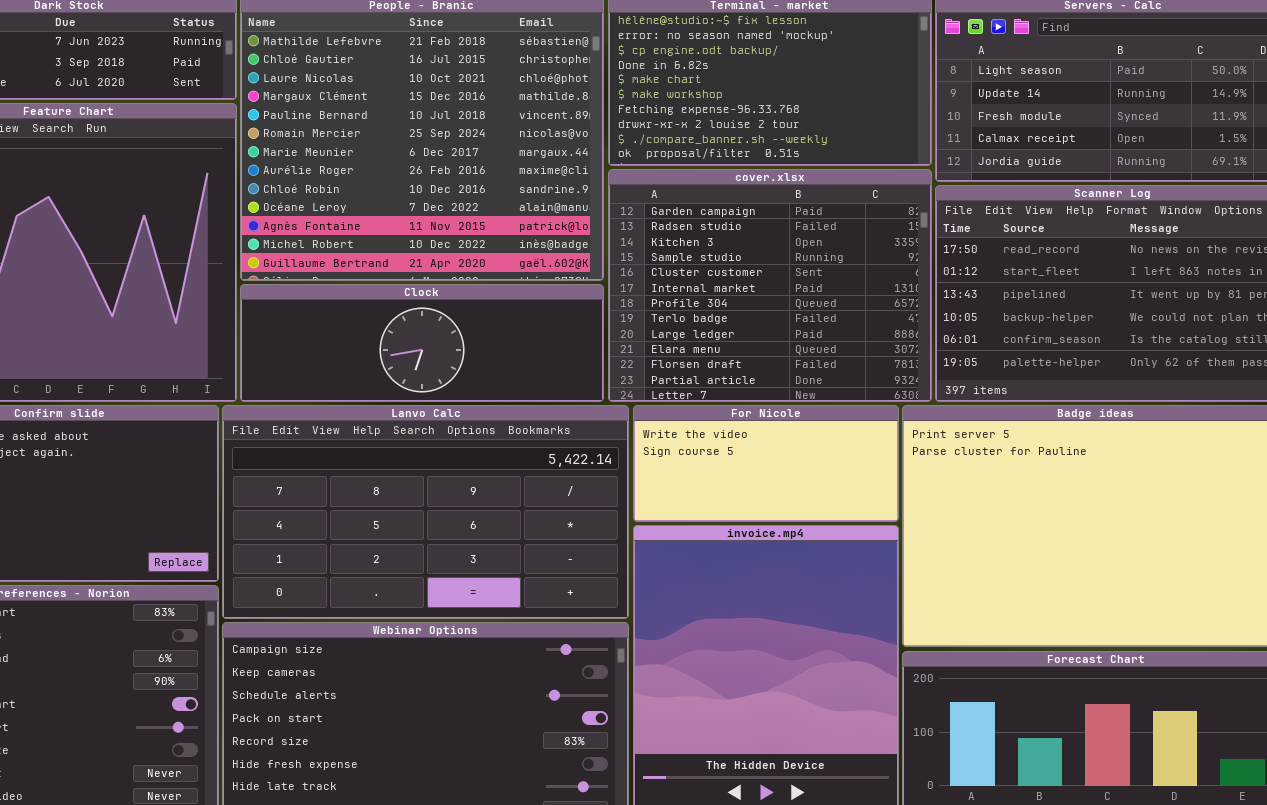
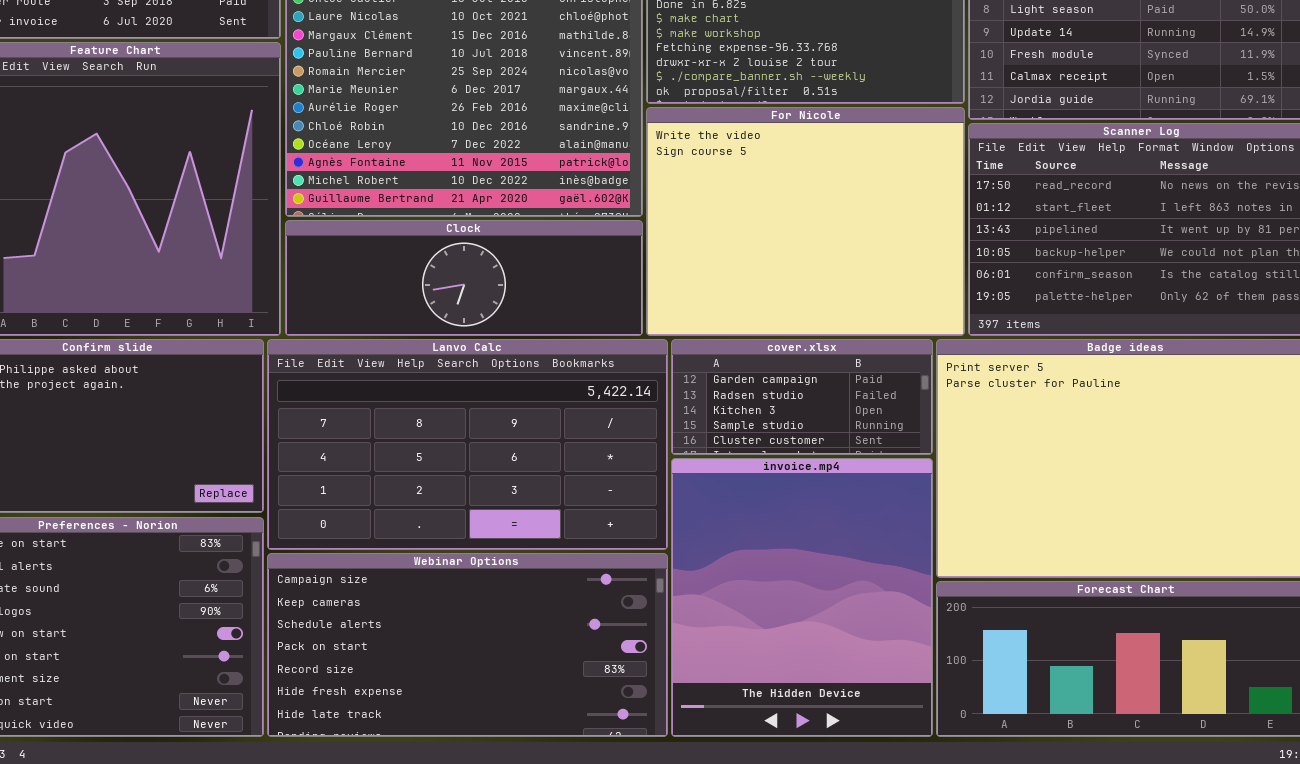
cover.xlsx: [608,169,932,402] -> [671,339,933,455], moved, resized
For Nicole: [633,405,899,522] -> [646,107,965,336], moved, resized

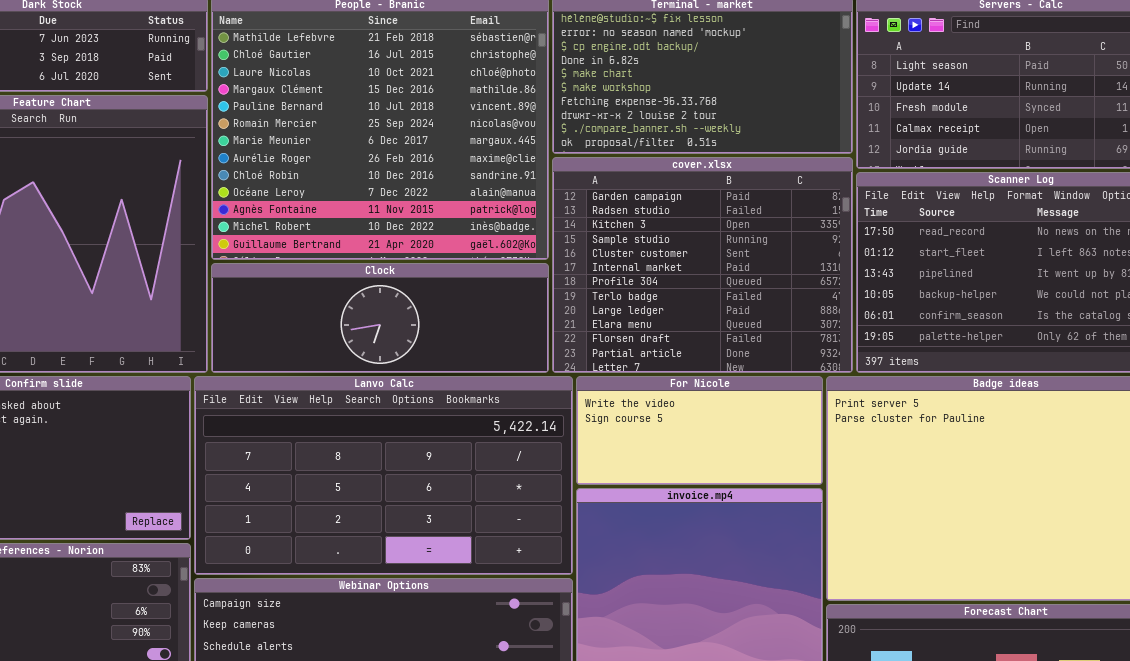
For Nicole: [646,107,965,336] -> [576,376,823,485], moved, resized
cover.xlsx: [671,339,933,455] -> [552,157,853,373], moved, resized

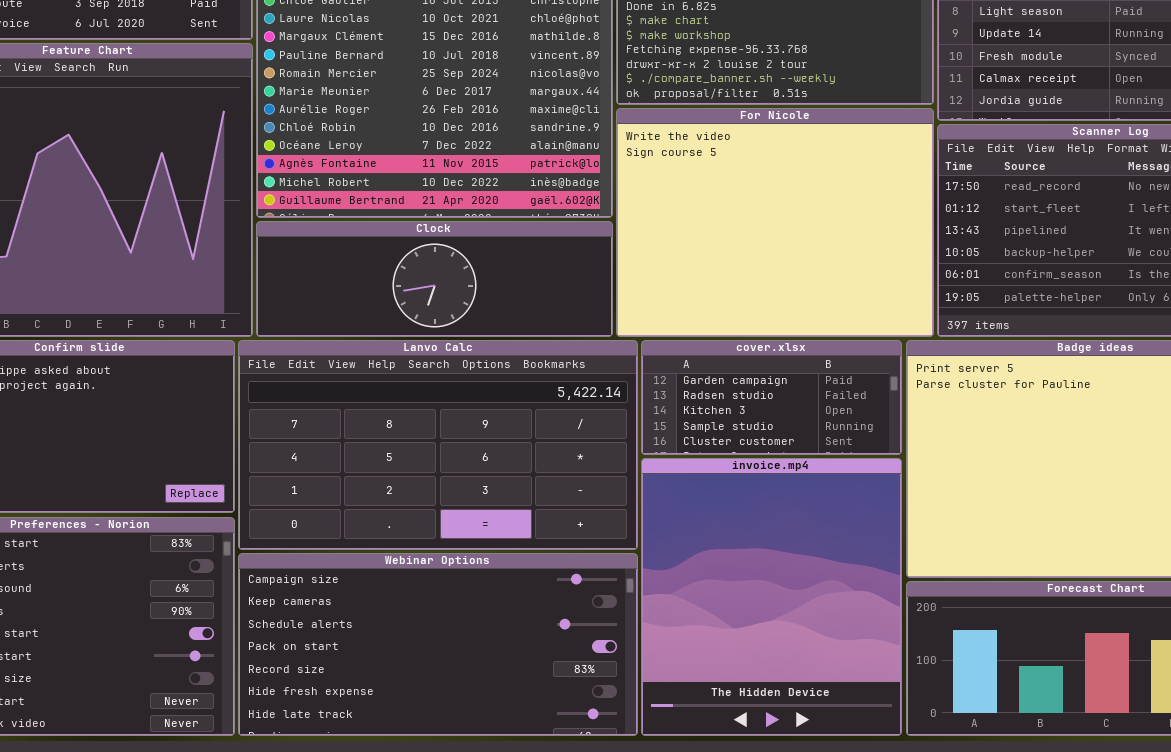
cover.xlsx: [552,157,853,373] -> [641,340,902,455], moved, resized
For Nicole: [576,376,823,485] -> [616,108,934,337], moved, resized

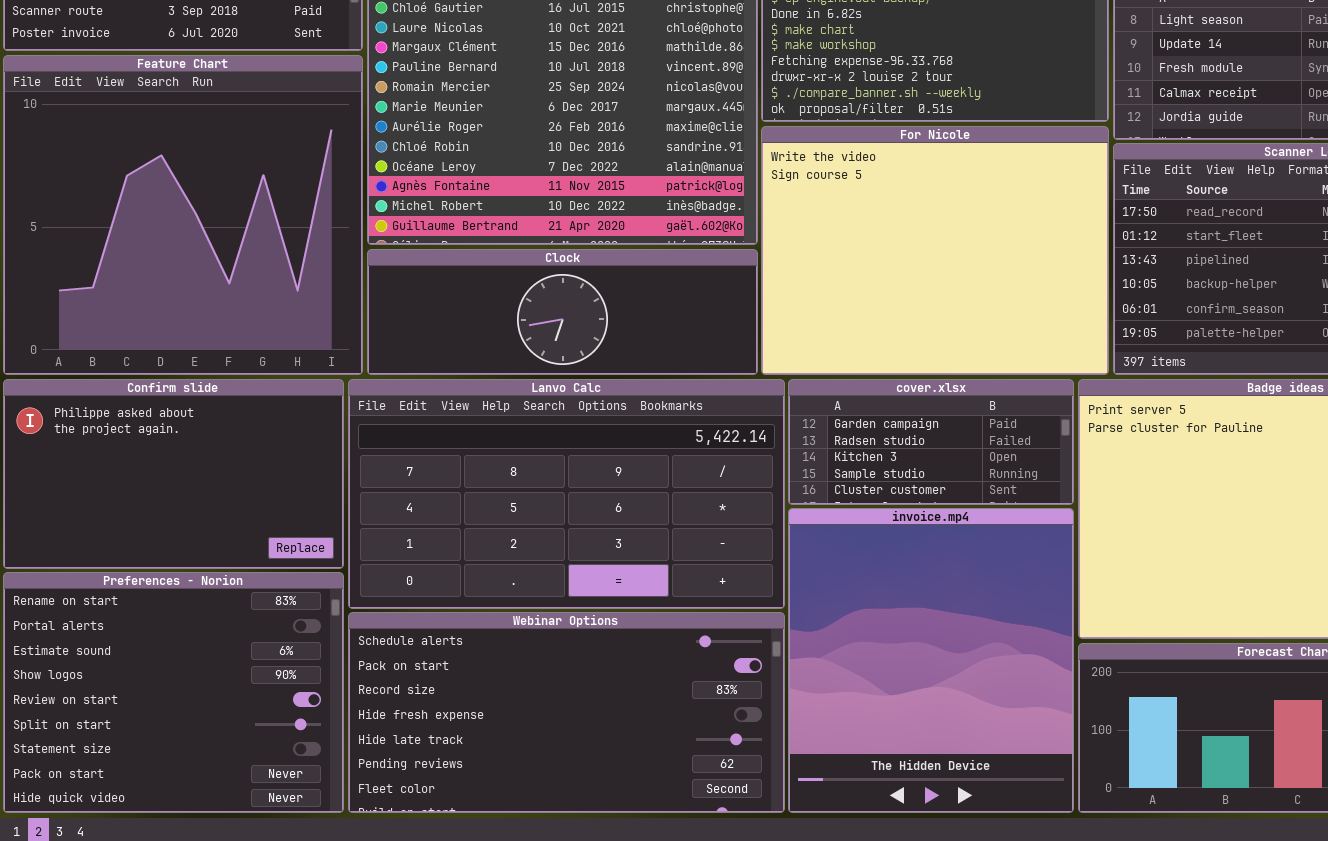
Webinar Options: [238,553,638,736] -> [348,612,785,813], scrolled down 2 rows

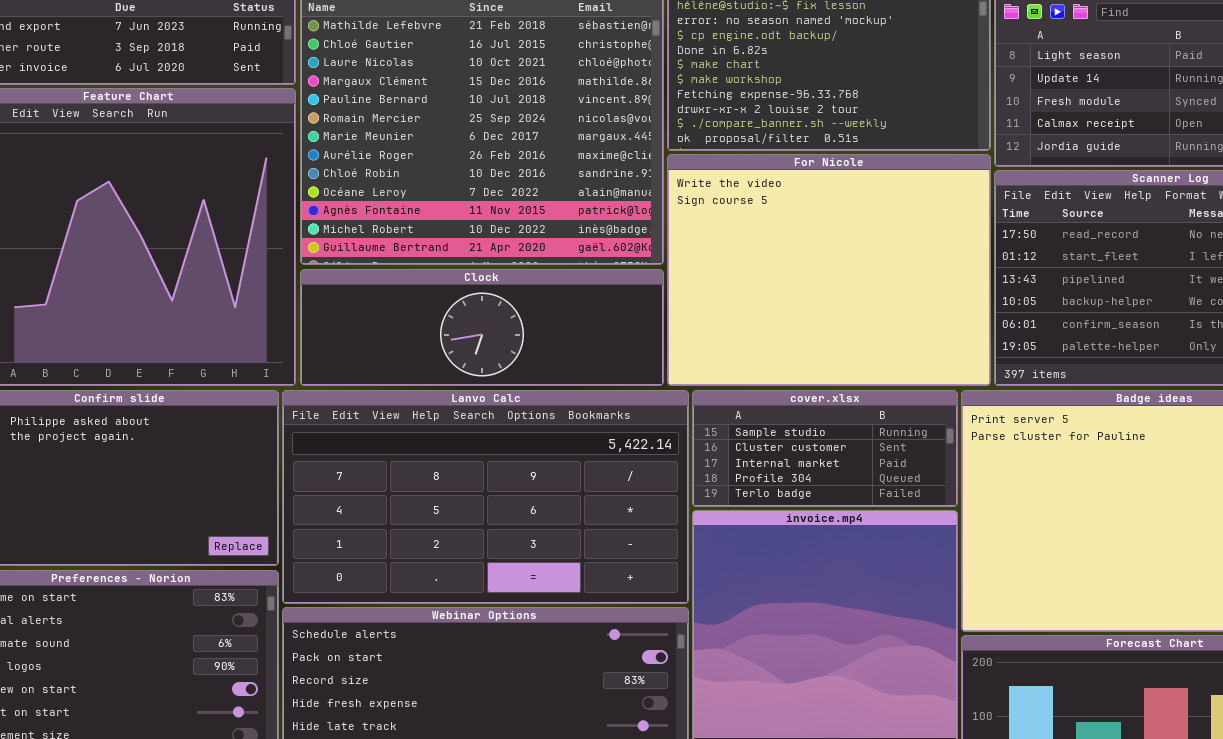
cover.xlsx: [788,379,1074,505] -> [692,390,958,507], scrolled down 3 rows

